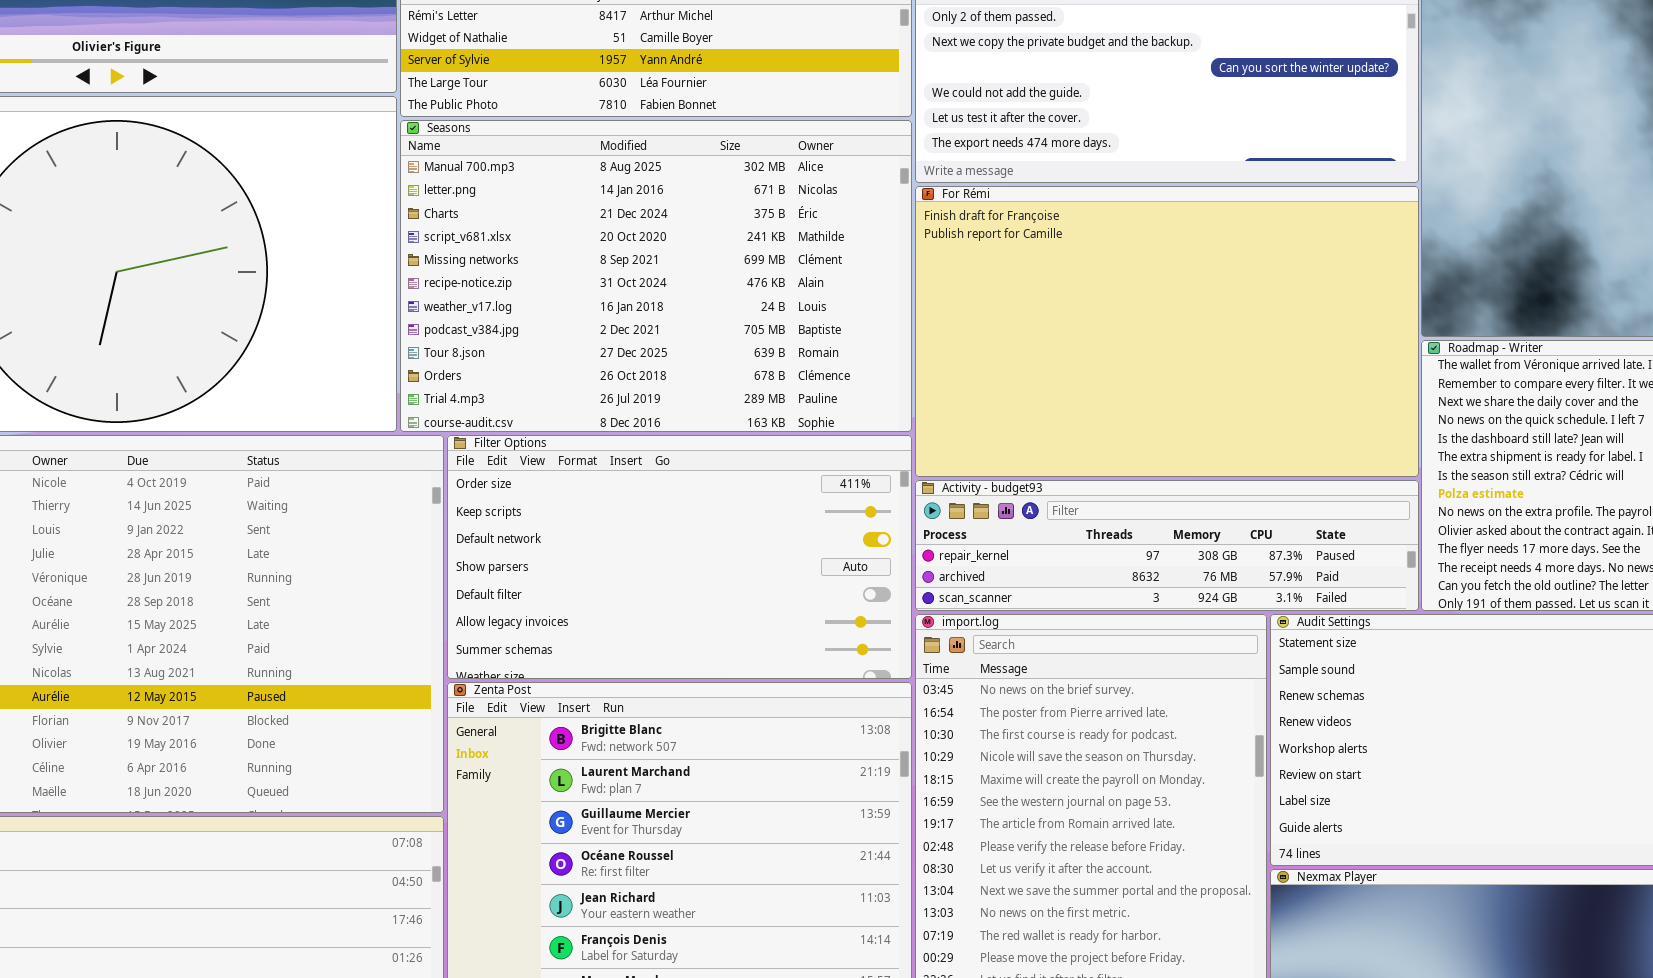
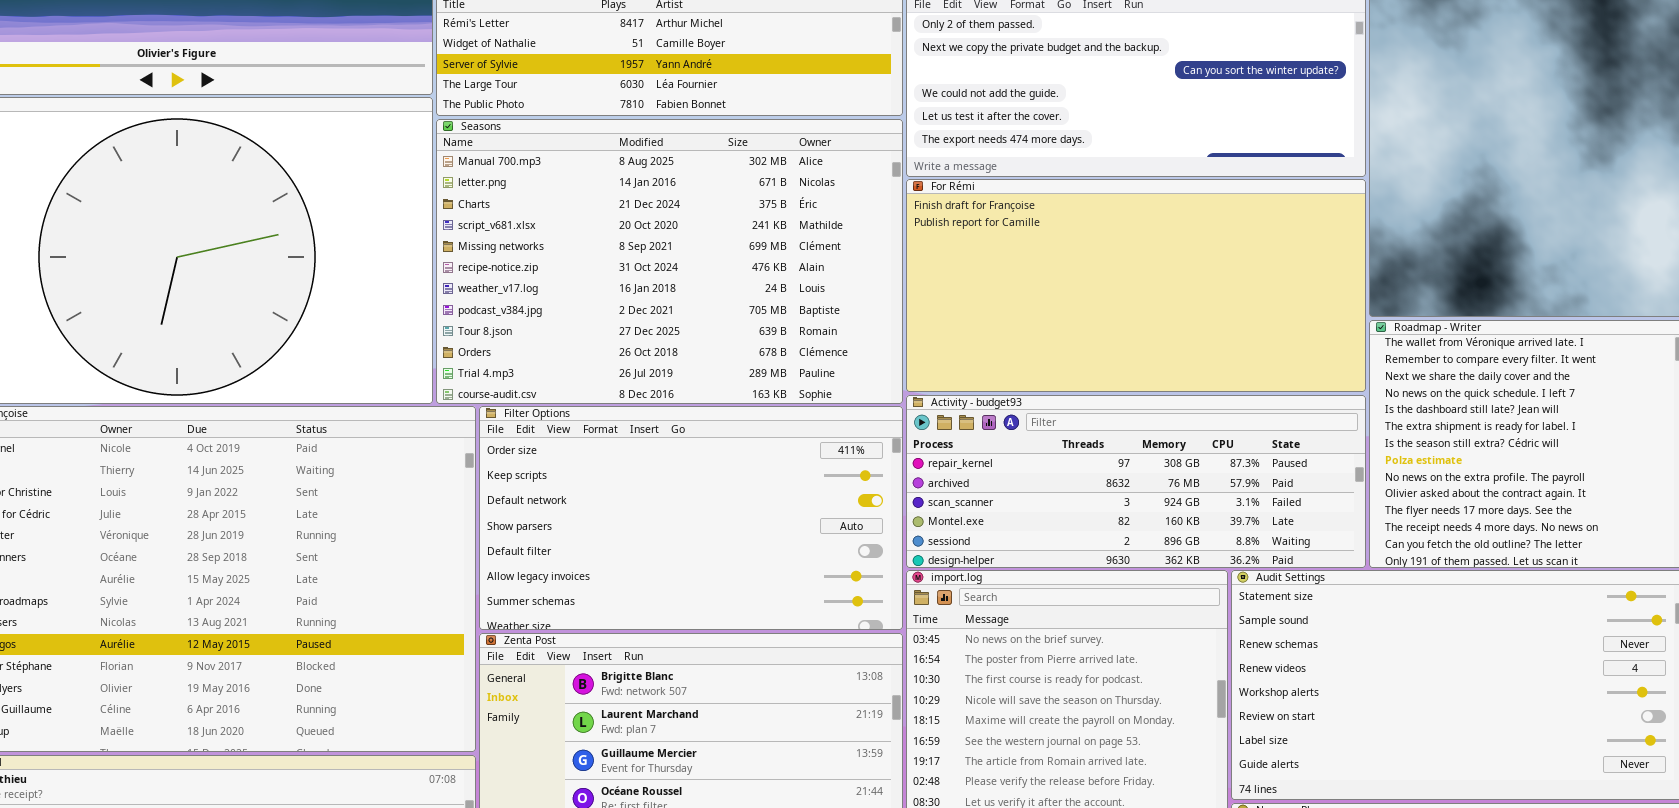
For Rémi: [915,186,1419,477] -> [906,179,1366,392], resized
Activity - budget93: [915,480,1419,611] -> [906,395,1366,568], resized

